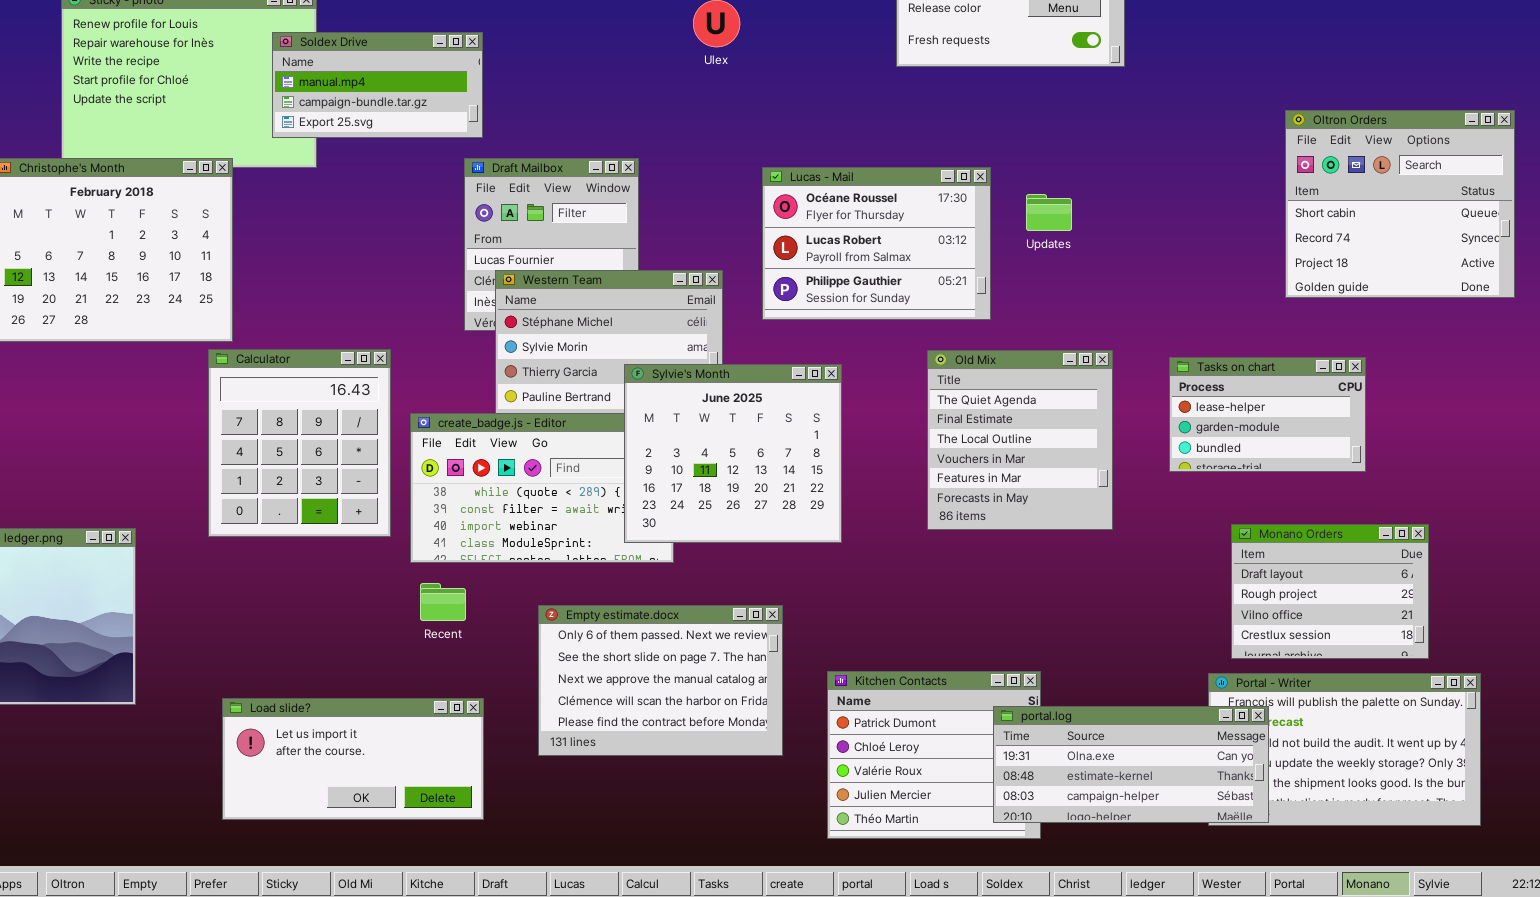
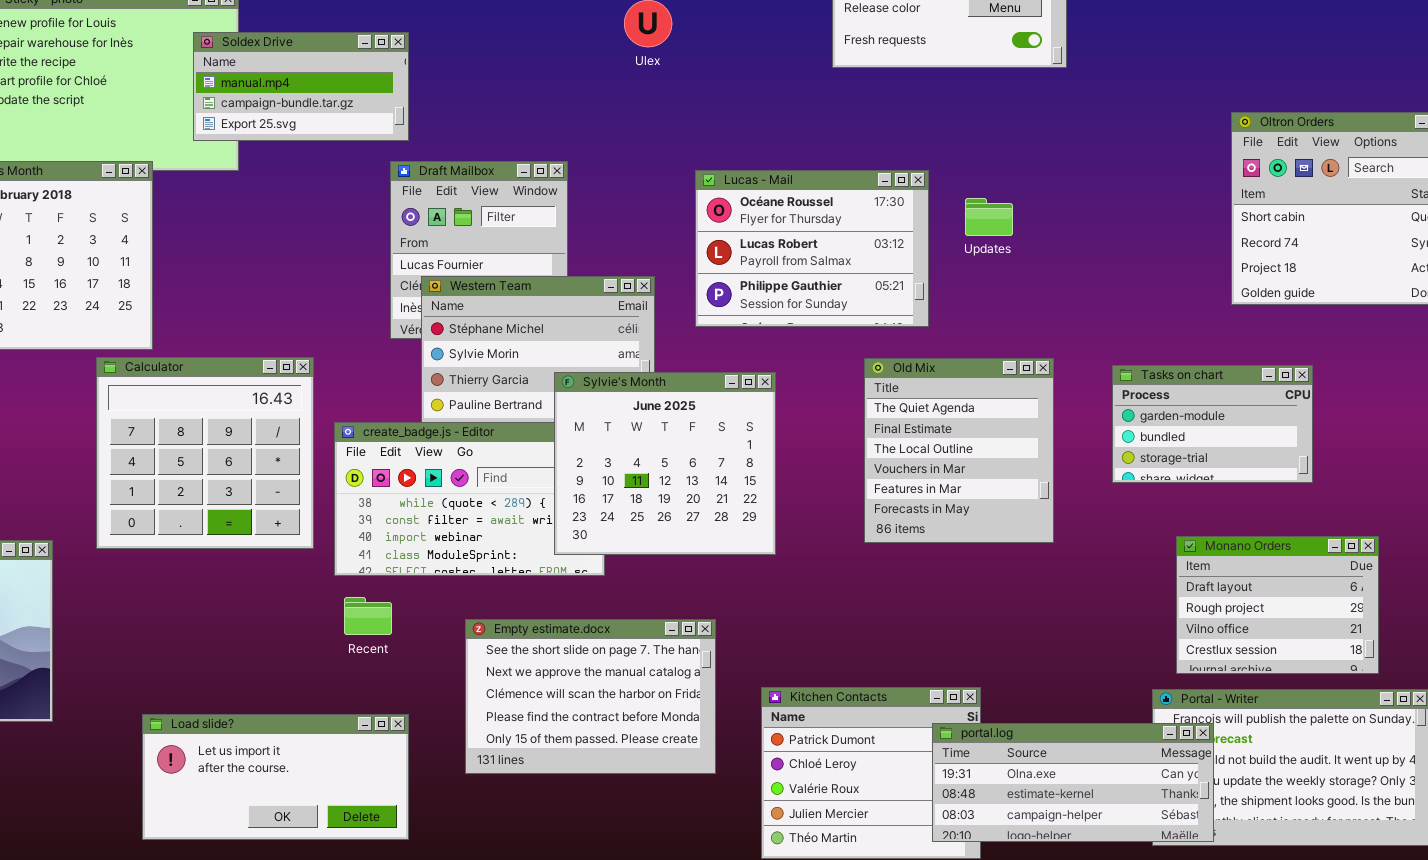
Calculator: [208,349,391,537] -> [96,357,314,549], resized
Tasks on chart: [1169,357,1366,472] -> [1112,365,1313,483], scrolled down 1 row
Empty estimate.docx: [538,605,783,756] -> [465,619,716,774], scrolled down 1 row

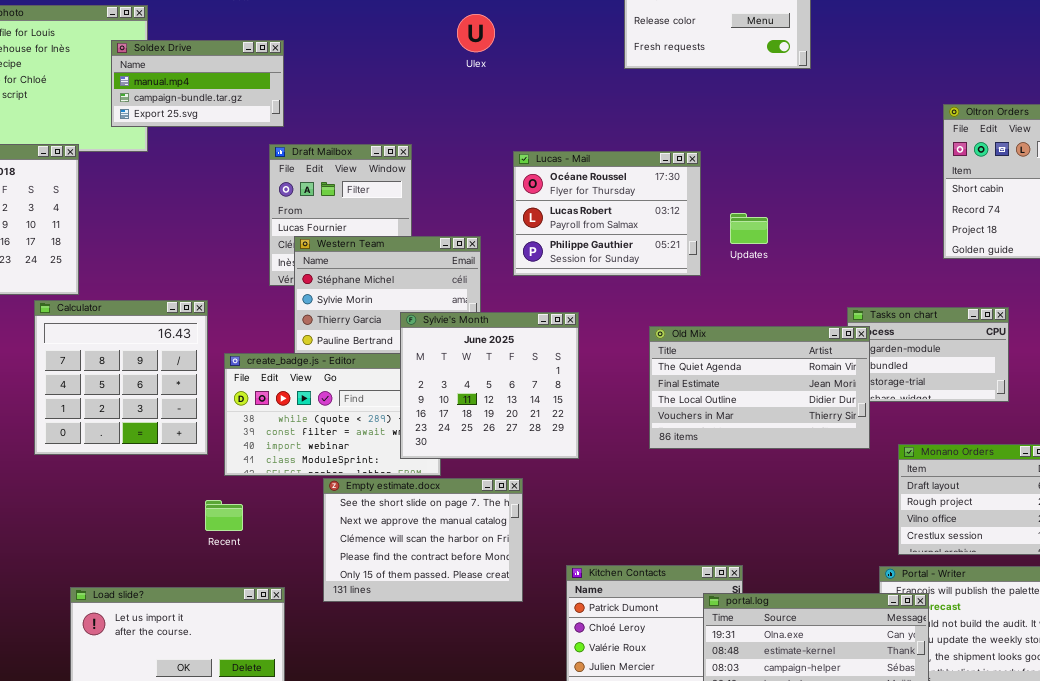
Updates: [965,198,1013,236] -> [730,213,768,244], moved
Old Mix: [864,358,1054,543] -> [649,326,870,449], resized
Recent: [344,597,392,635] -> [205,500,243,531], moved
Empty estimate.docx: [465,619,716,774] -> [323,478,523,602], moved

